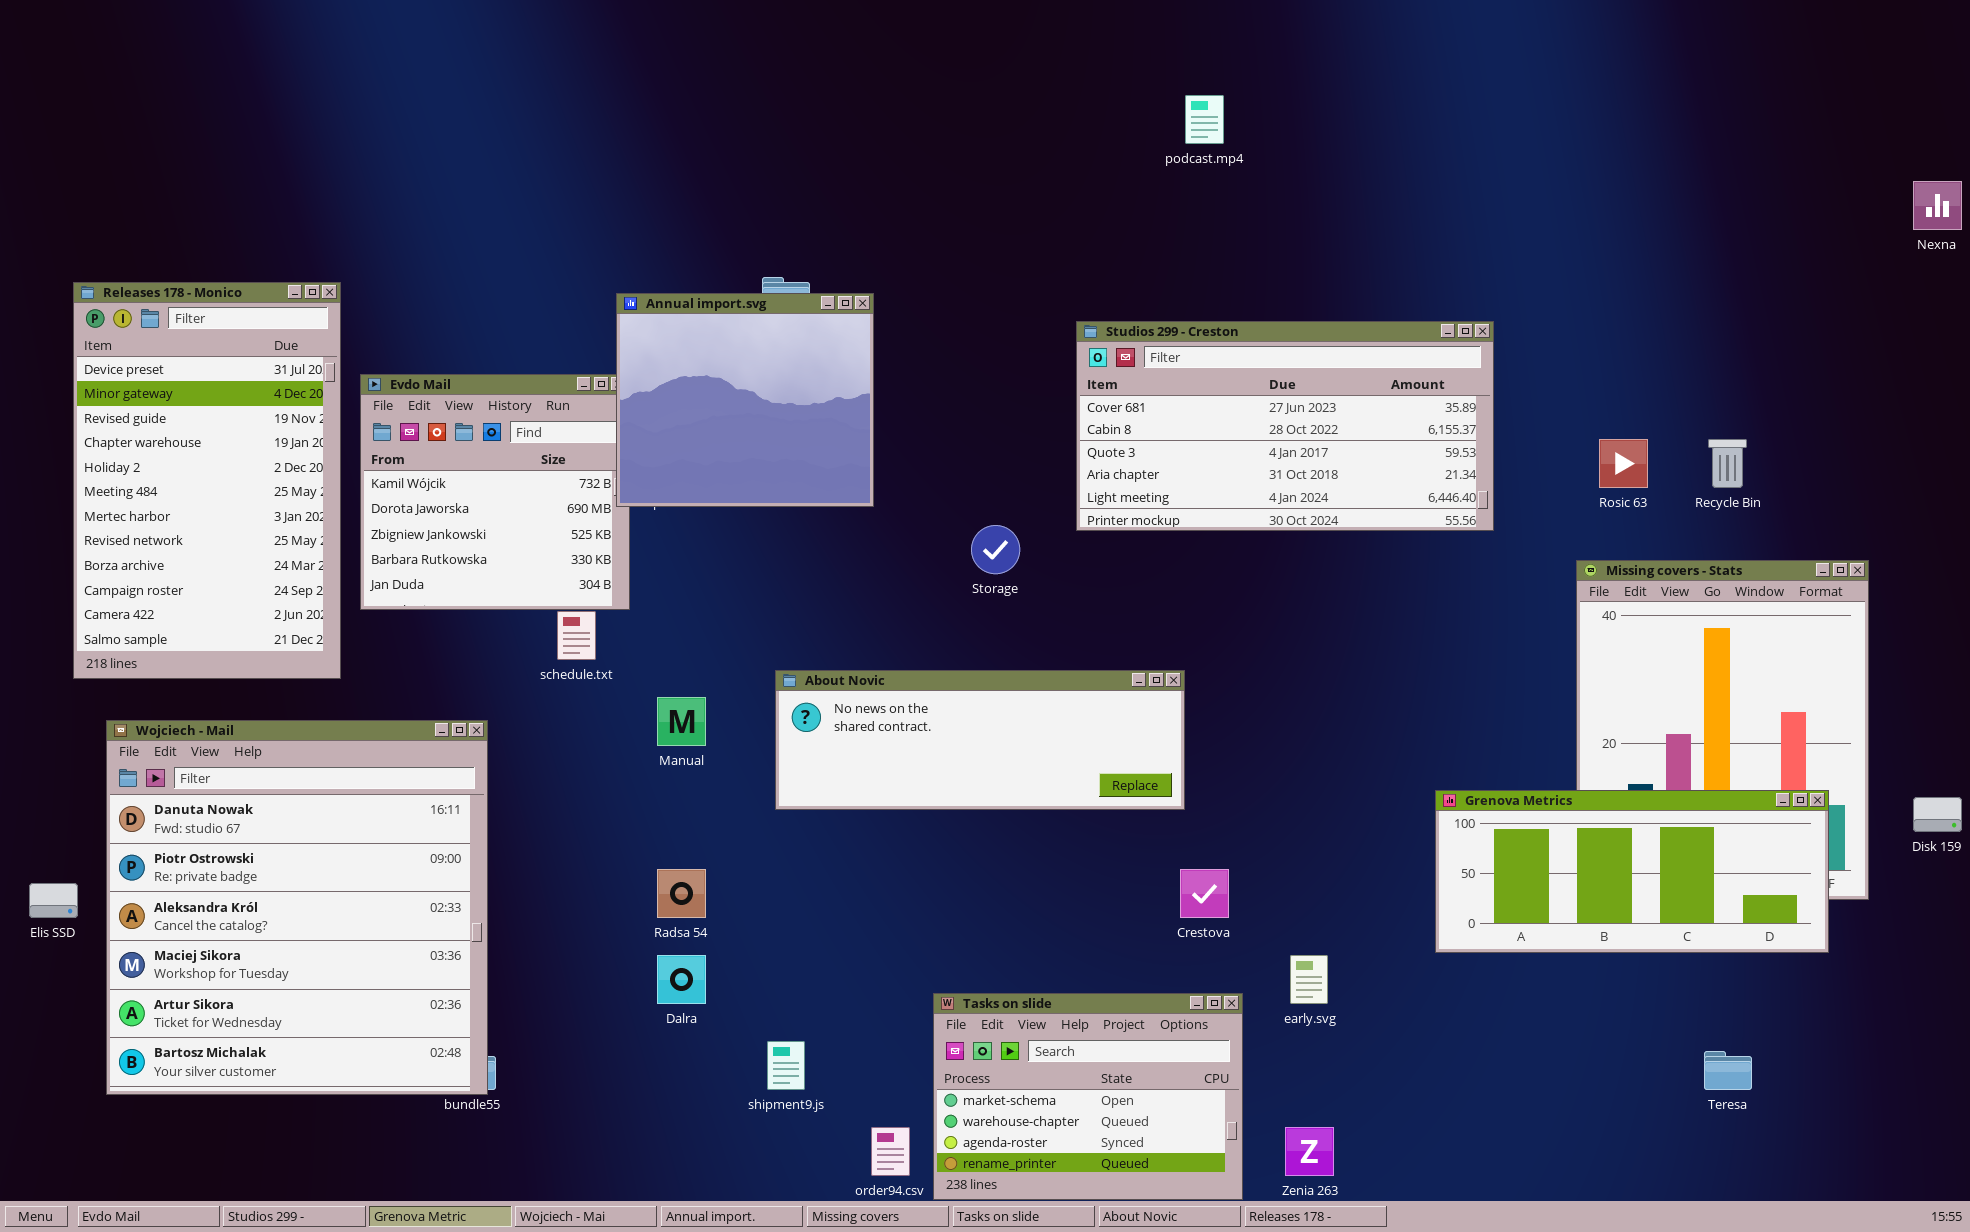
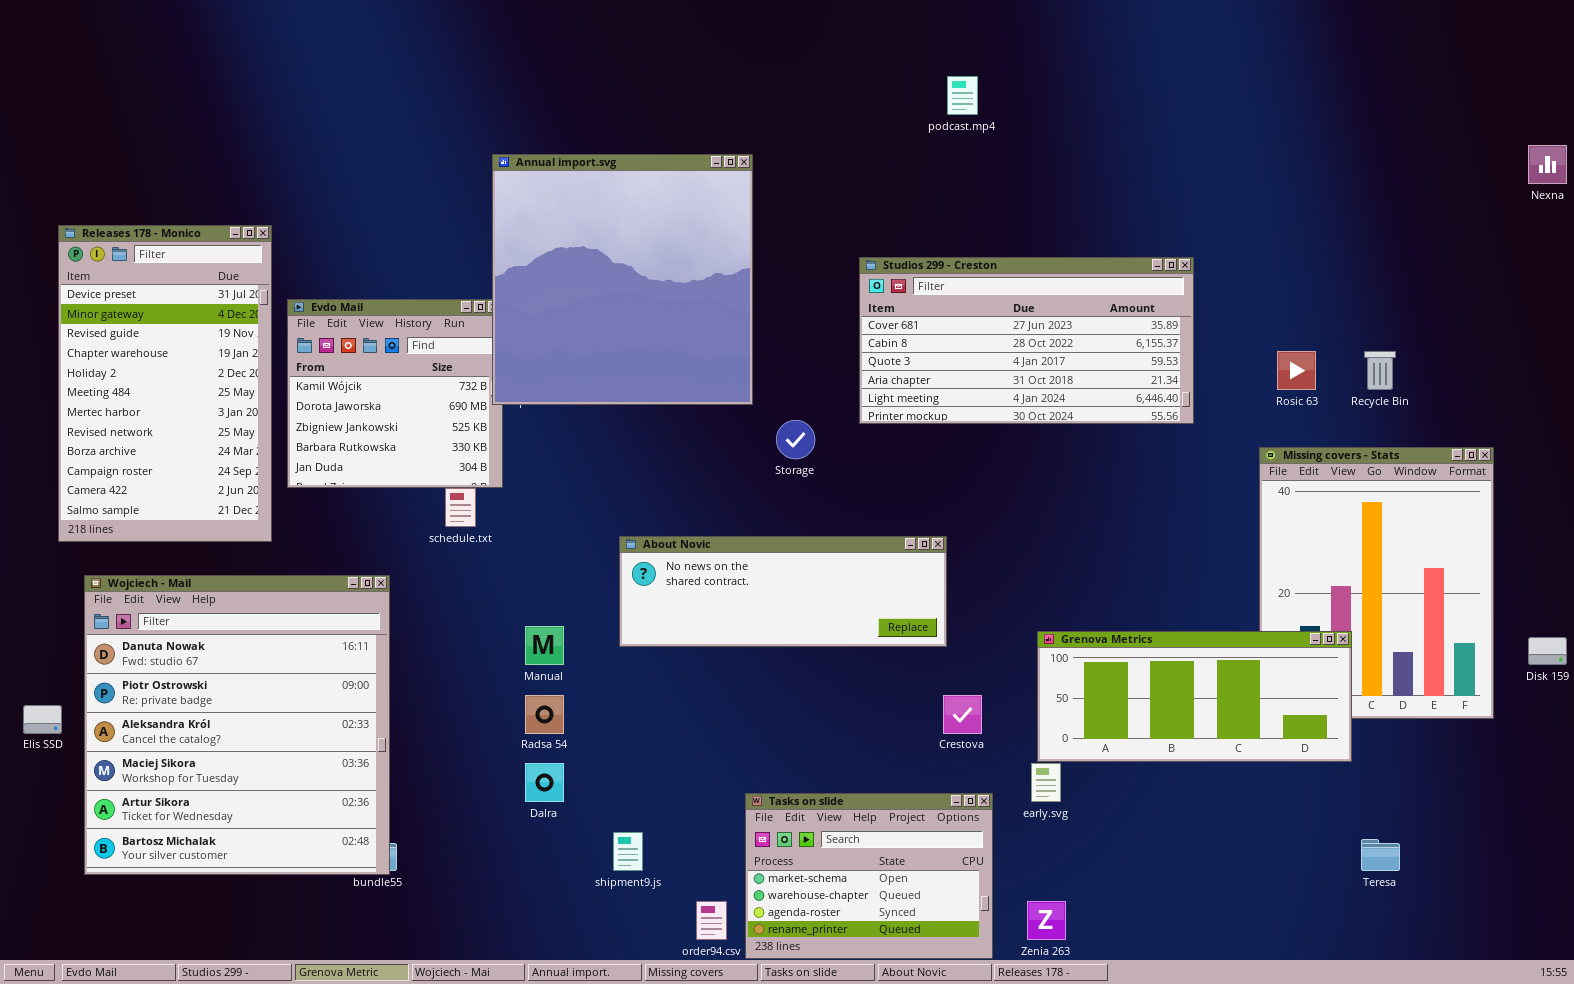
Annual import.svg: [616,293,874,507] -> [492,154,753,405], resized
Manual: [657,697,706,746] -> [525,626,564,665], moved
Grenova Metrics: [1435,790,1829,953] -> [1037,631,1352,762], moved

